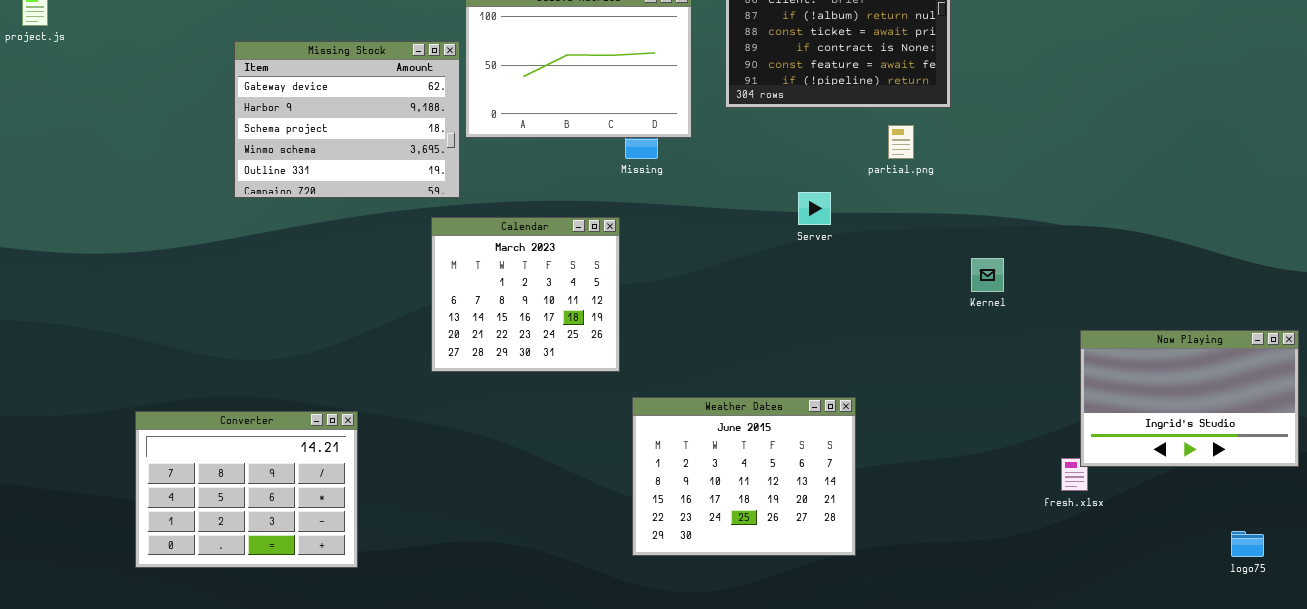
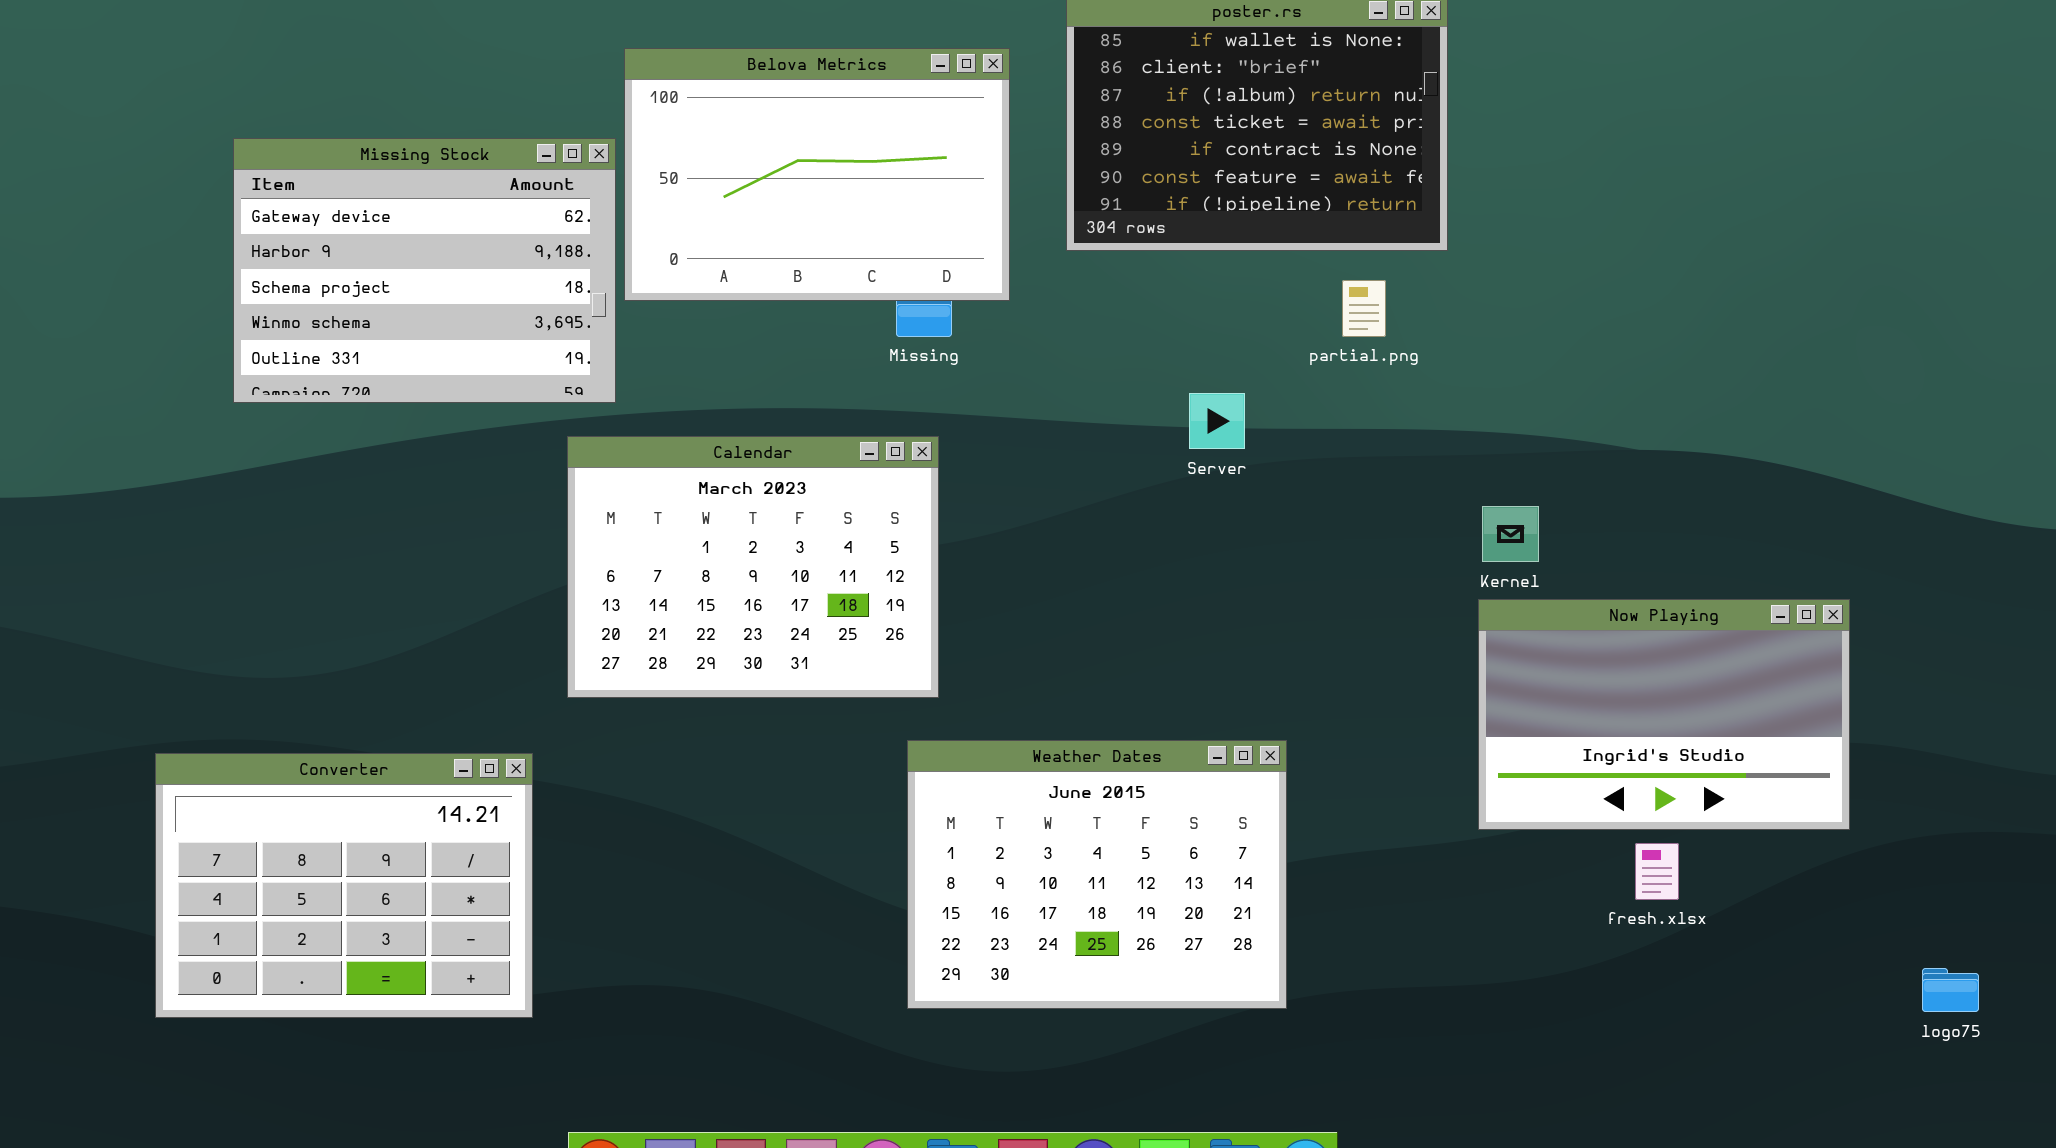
Calendar: [431,217,620,372] -> [567,436,939,698], resized
Now Playing: [1080,330,1299,467] -> [1478,599,1850,830], moved
Converter: [135,411,358,568] -> [155,753,533,1018], moved

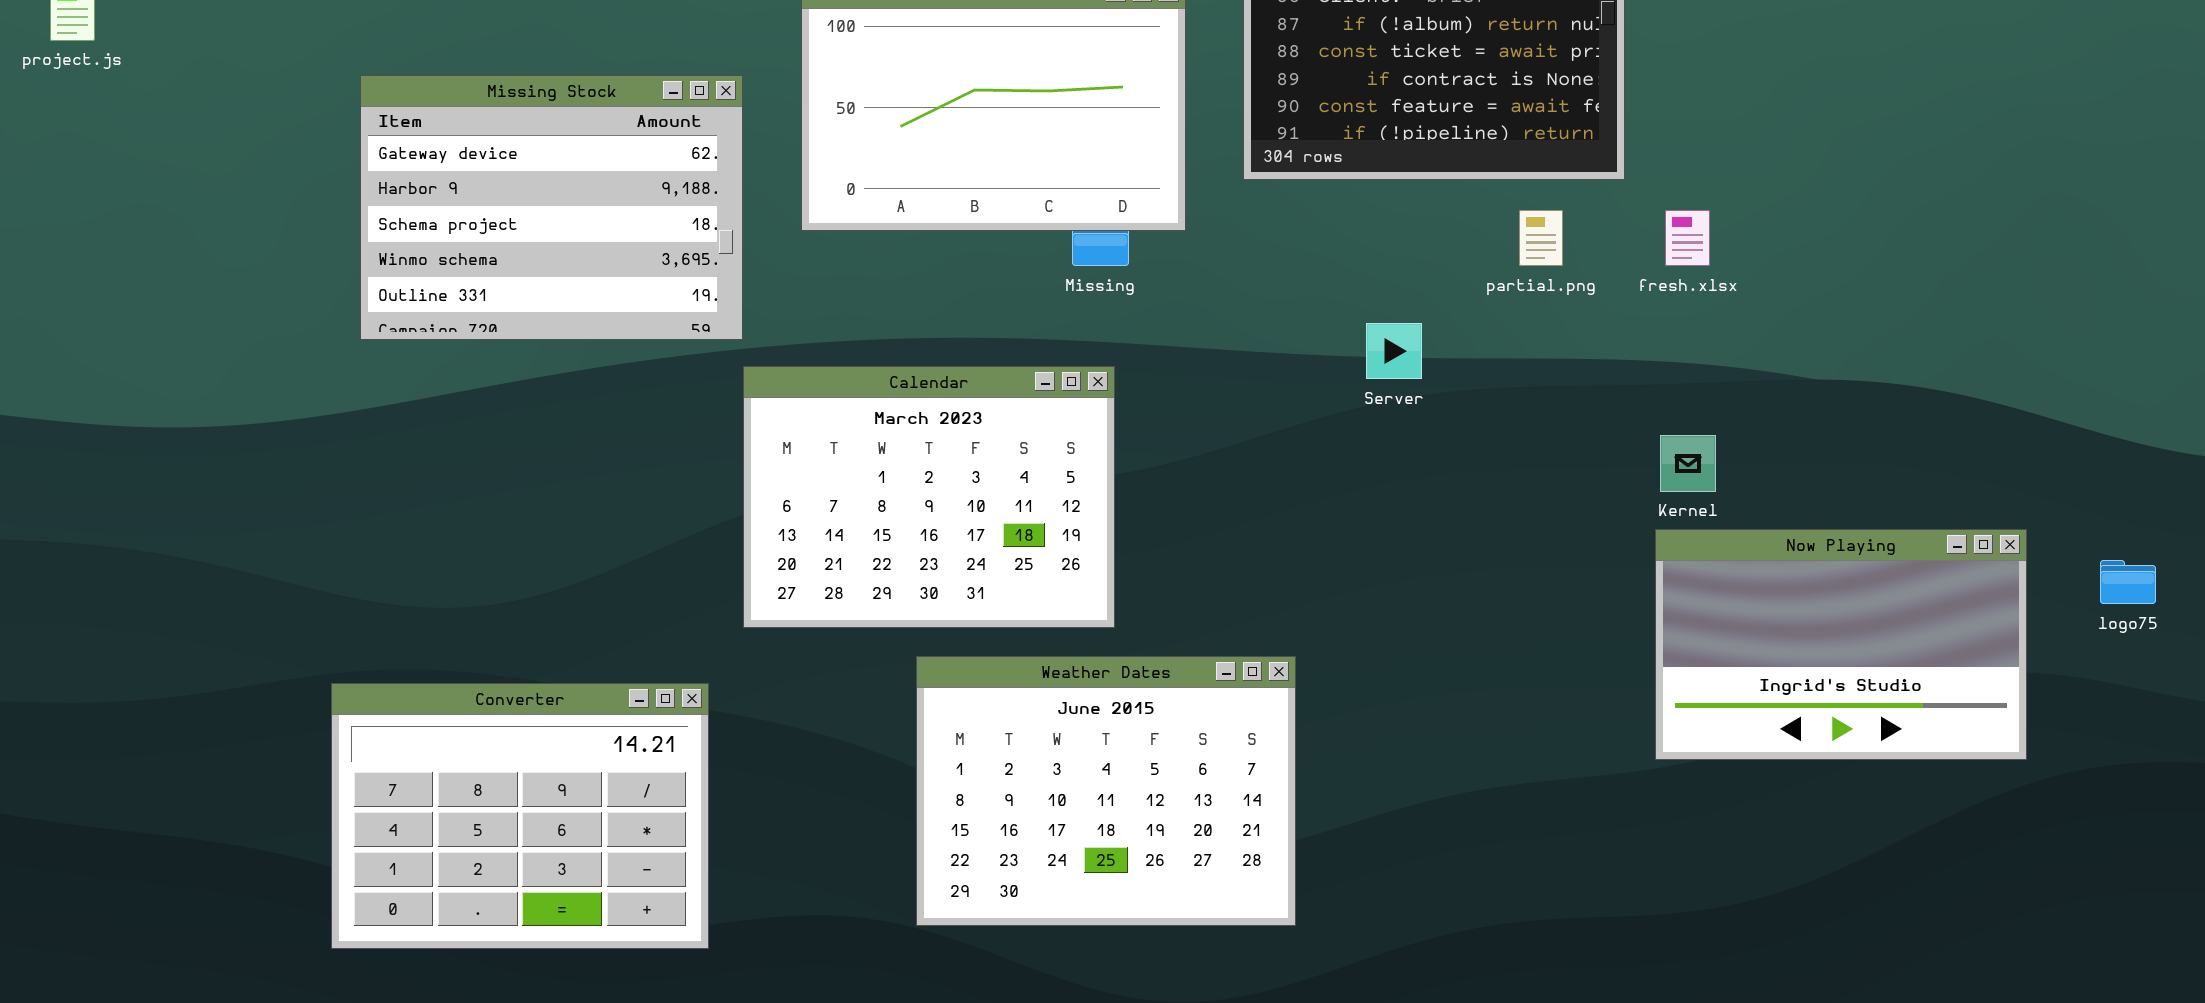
Missing Stock: [233,138,616,403] -> [360,75,743,340], moved
Weather Dates: [907,740,1287,1009] -> [916,656,1296,926], moved
fresh.xlsx: [1635,843,1679,900] -> [1665,210,1710,266], moved
logo75: [1922,968,1979,1012] -> [2100,560,2156,604], moved

